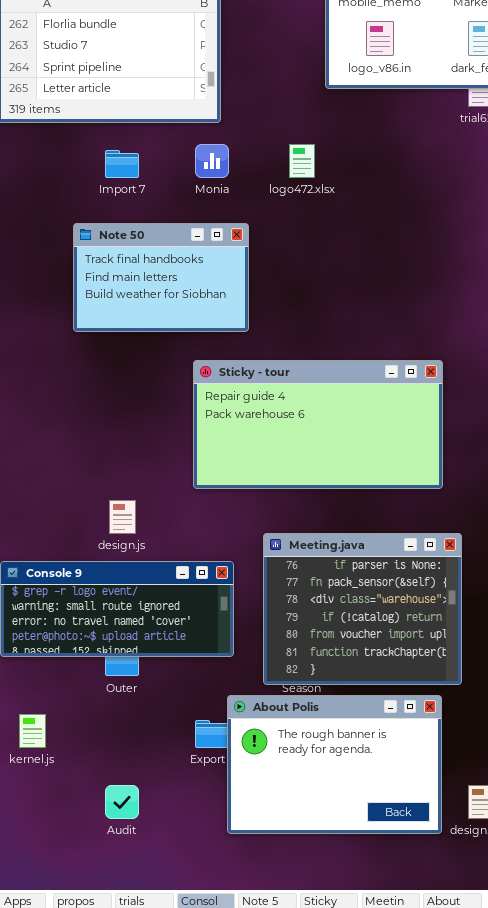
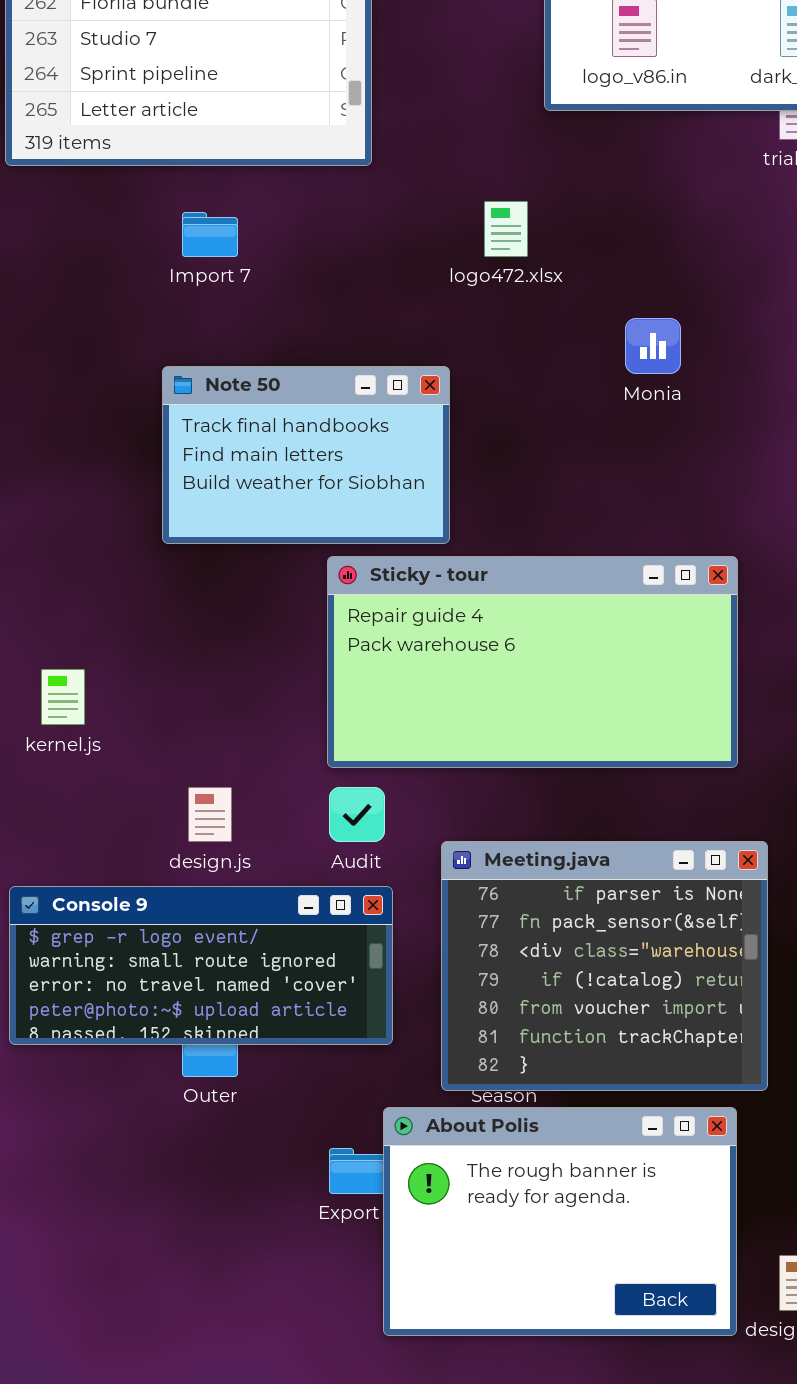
Monia: [195,144,229,178] -> [625,318,681,374], moved
Note 50: [73,223,249,332] -> [162,366,450,544], moved
kernel.js: [19,714,46,748] -> [41,669,85,725], moved
Audit: [105,785,139,819] -> [329,787,385,842], moved

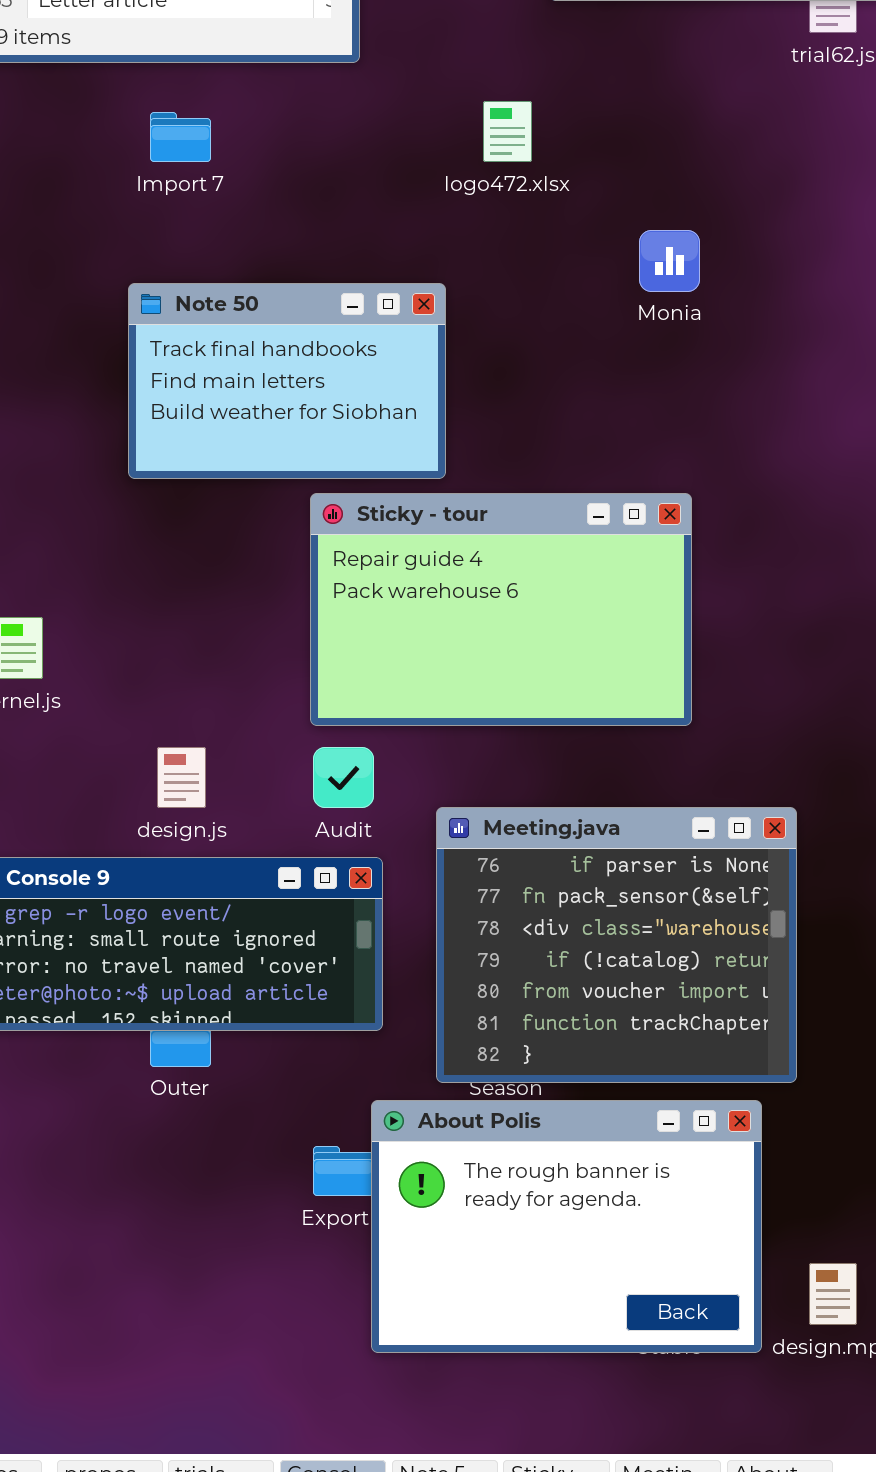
Sticky - tour: [327,556,738,768] -> [310,493,692,726], resized

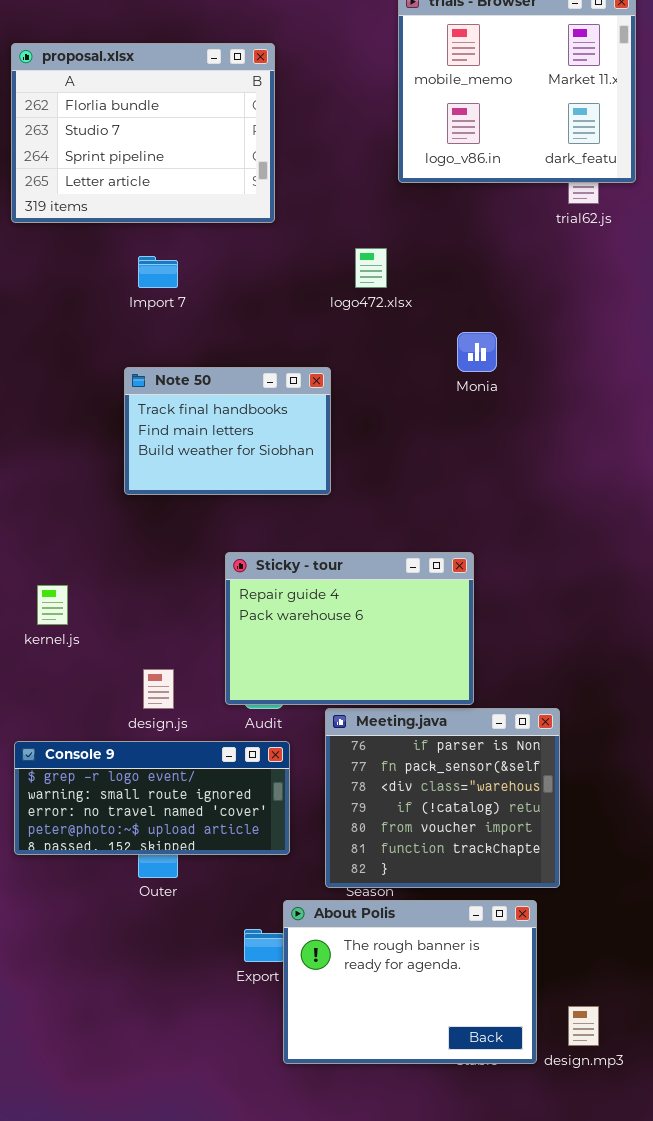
Sticky - tour: [310,493,692,726] -> [225,552,474,705], moved

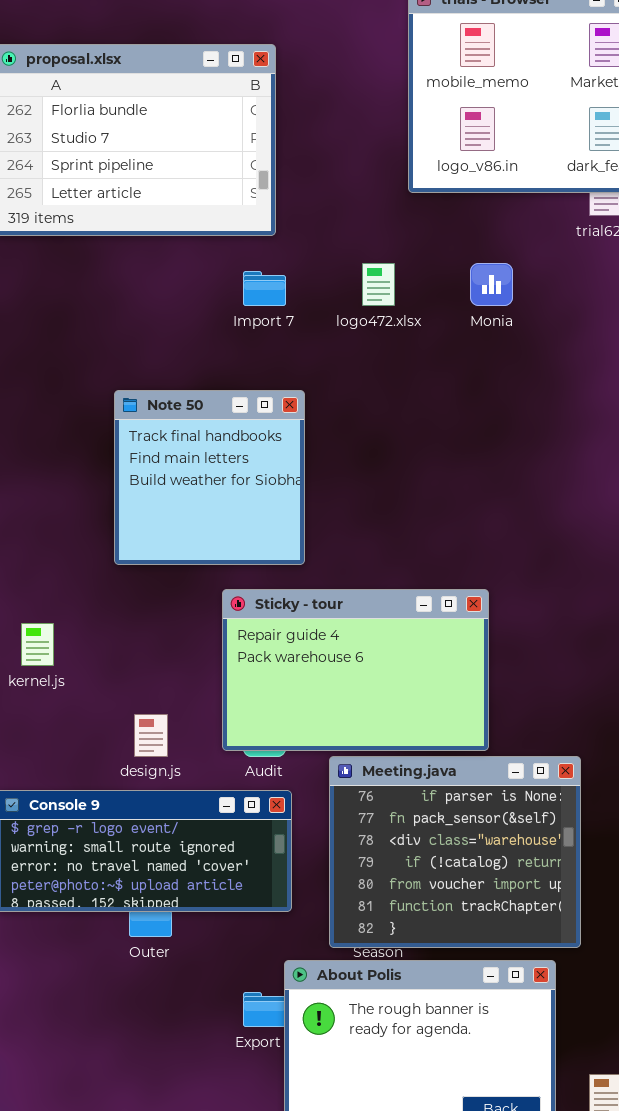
Import 7: [138,256,178,288] -> [243,271,286,306], moved
Monia: [457,332,497,372] -> [470,263,513,306], moved
Note 50: [124,367,331,495] -> [114,390,305,565], resized

